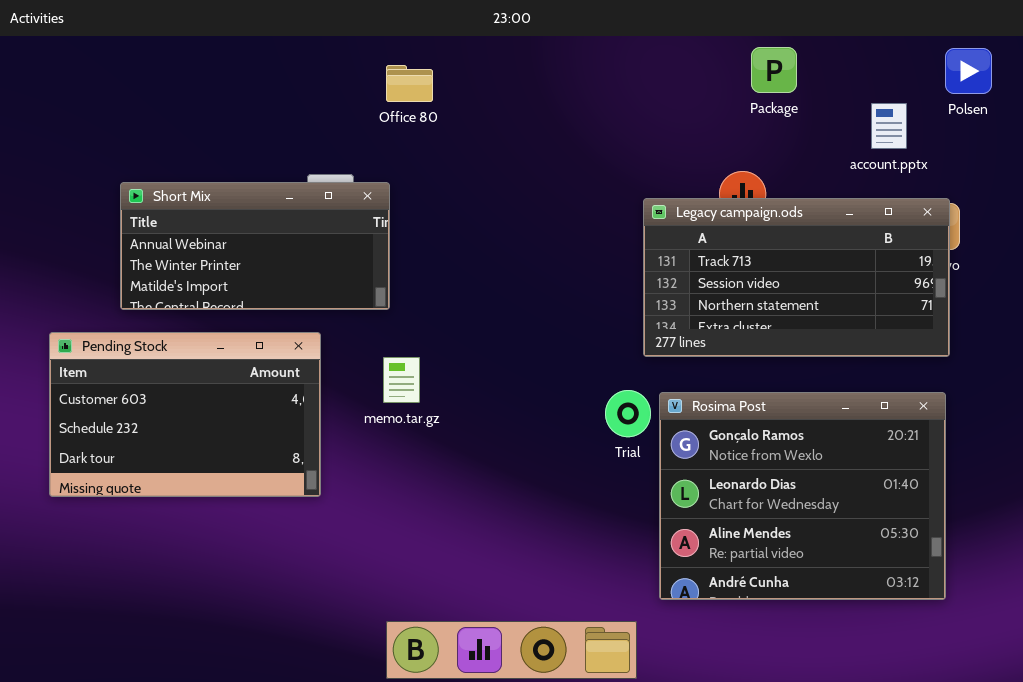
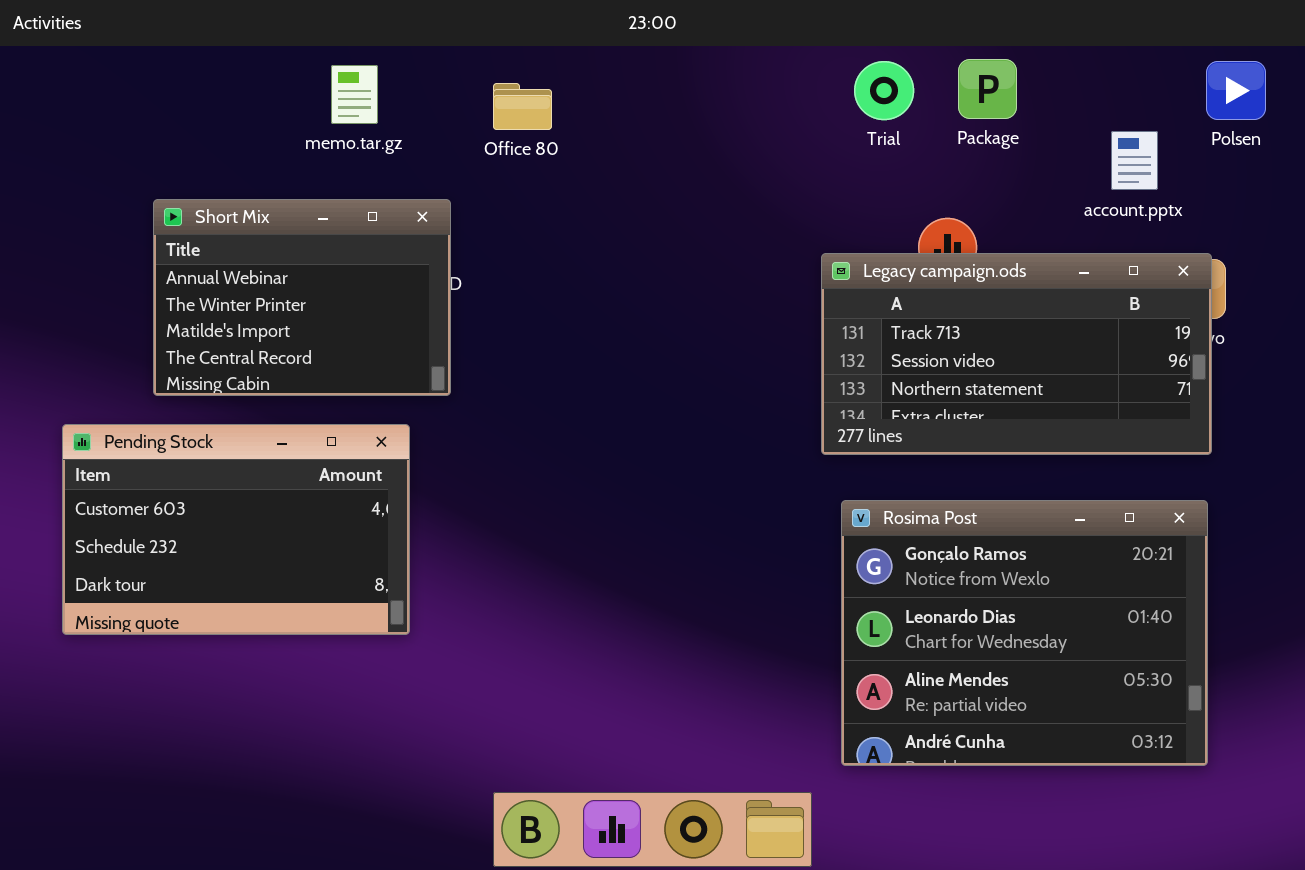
Short Mix: [120,182,390,310] -> [153,199,451,396], resized
memo.tar.gz: [383,357,420,403] -> [331,65,378,124], moved
Trial: [605,390,651,437] -> [854,61,914,120], moved

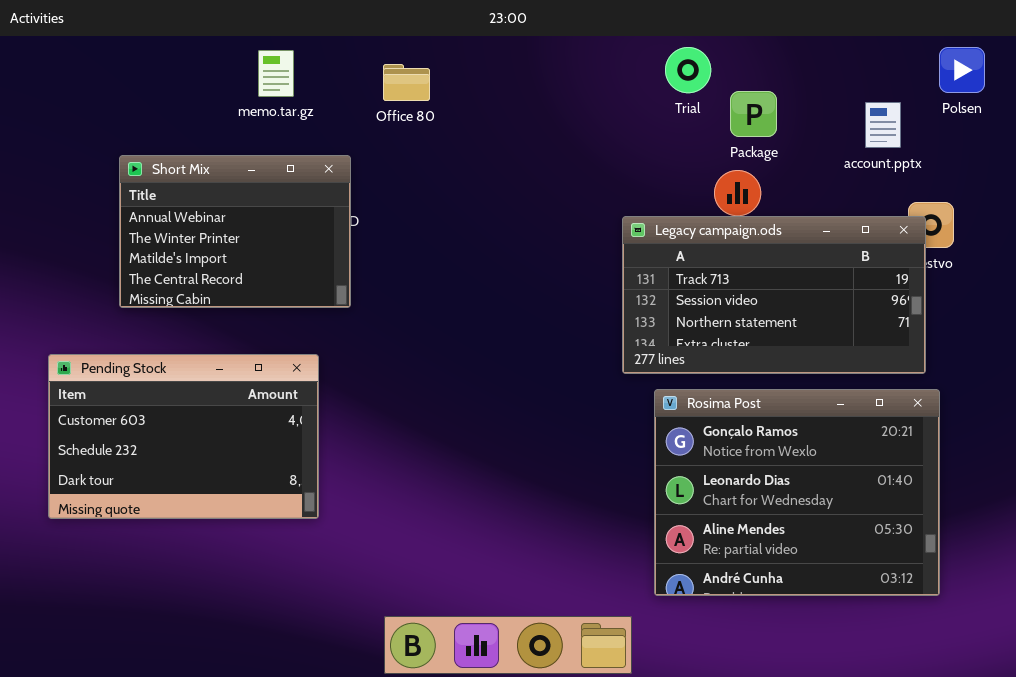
Package: [958,59,1017,119] -> [730,91,777,137], moved
Legacy campaign.ods: [821,253,1212,455] -> [622,216,926,374], moved
Pending Stock: [62,424,410,635] -> [48,354,319,519], moved

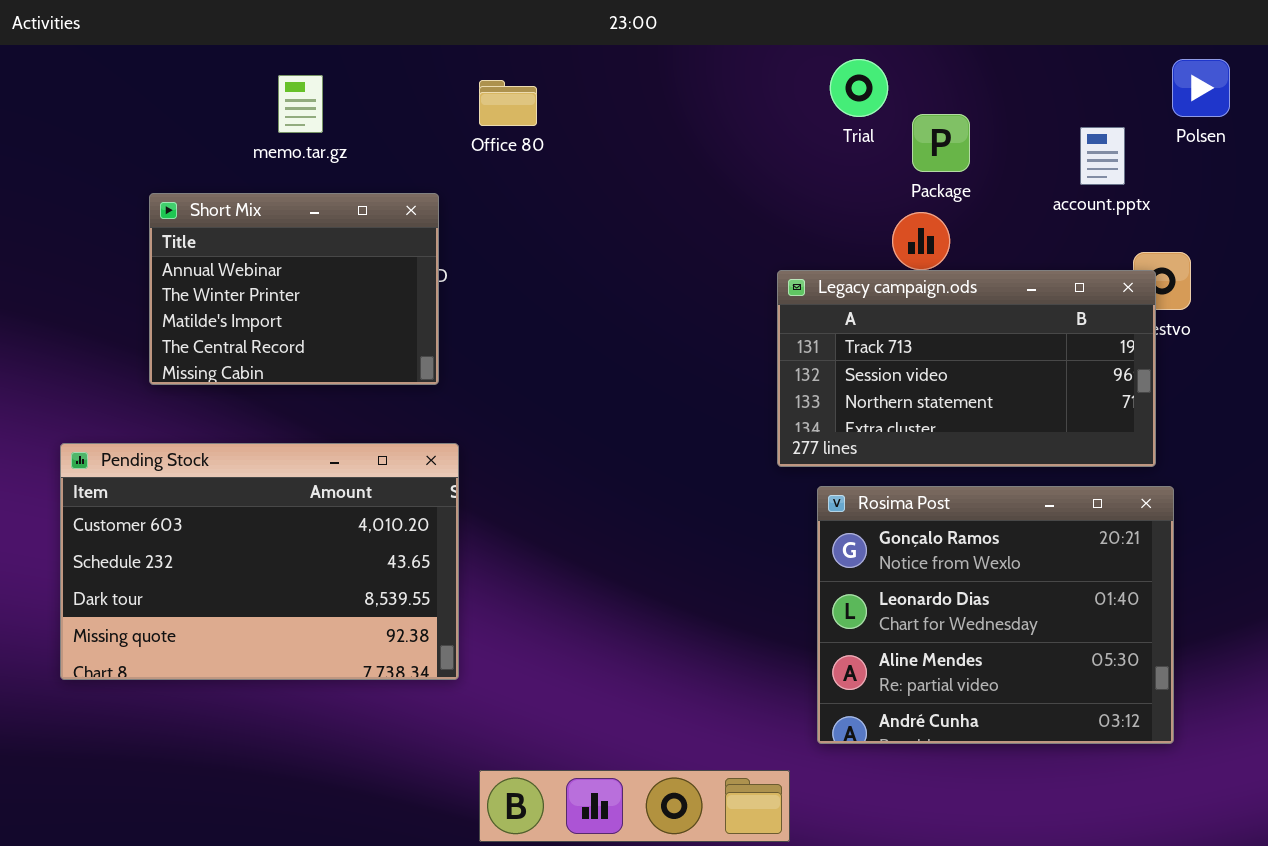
memo.tar.gz: [258,50,294,97] -> [278,75,323,133], moved
Pending Stock: [48,354,319,519] -> [60,443,459,680], resized

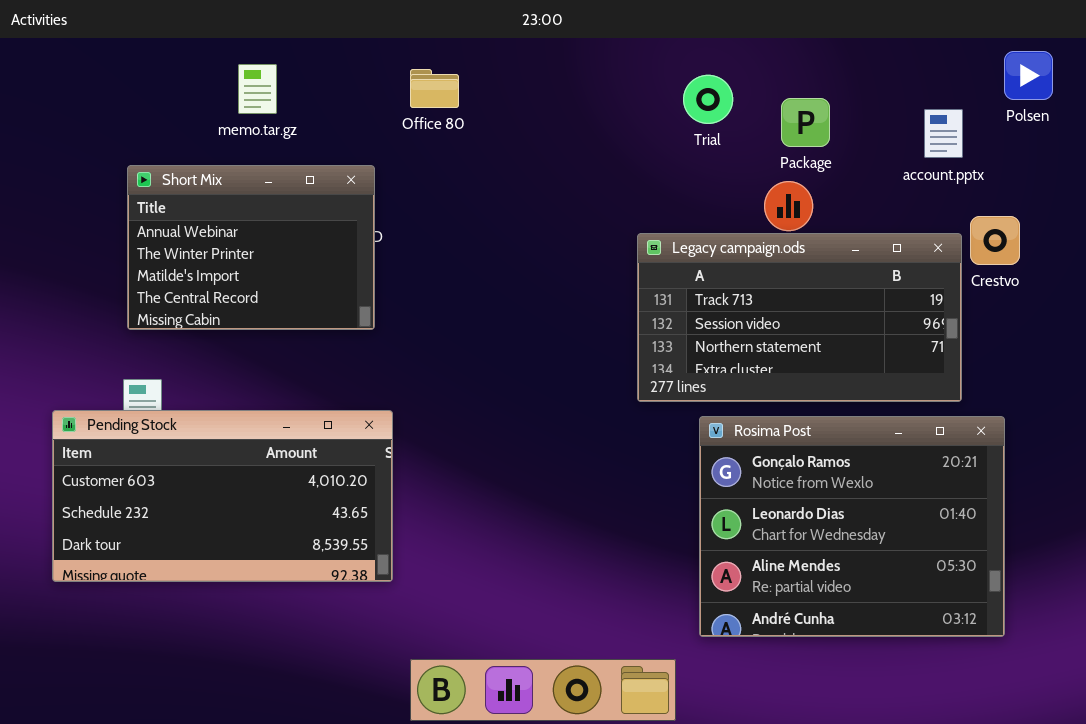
Trial: [830,59,888,117] -> [683,75,733,124], moved
Legacy campaign.ods: [777,270,1156,467] -> [637,233,962,402], moved
Pending Stock: [60,443,459,680] -> [52,410,393,582], resized

